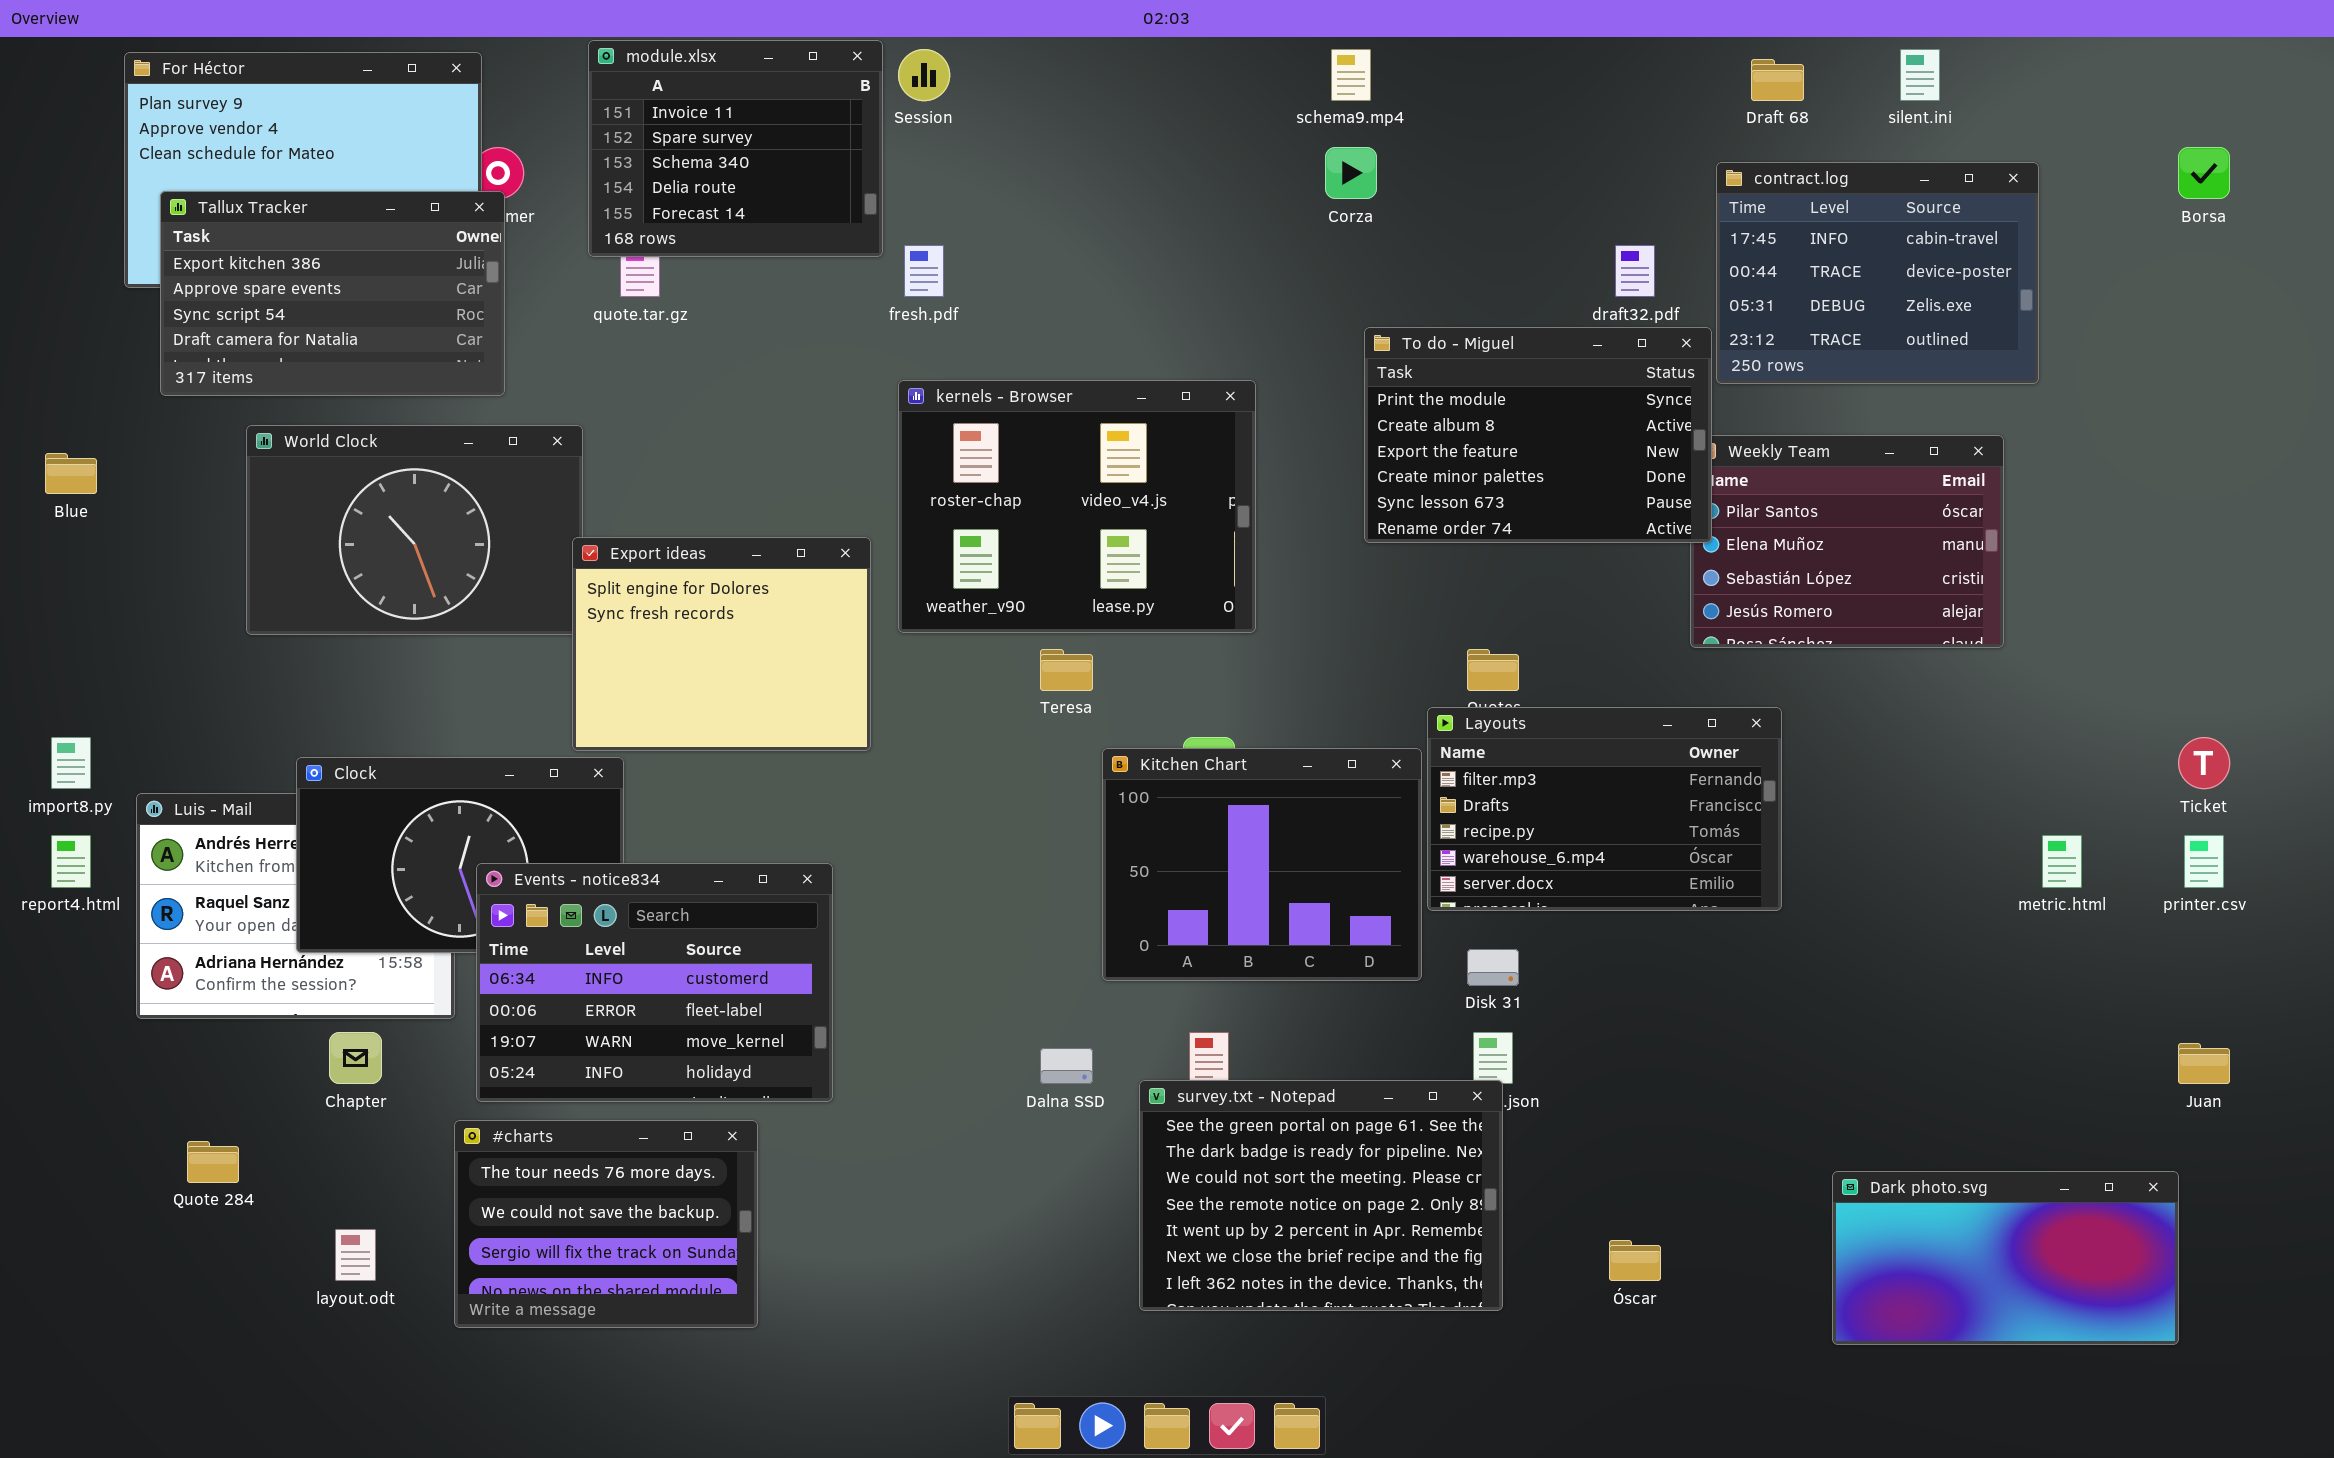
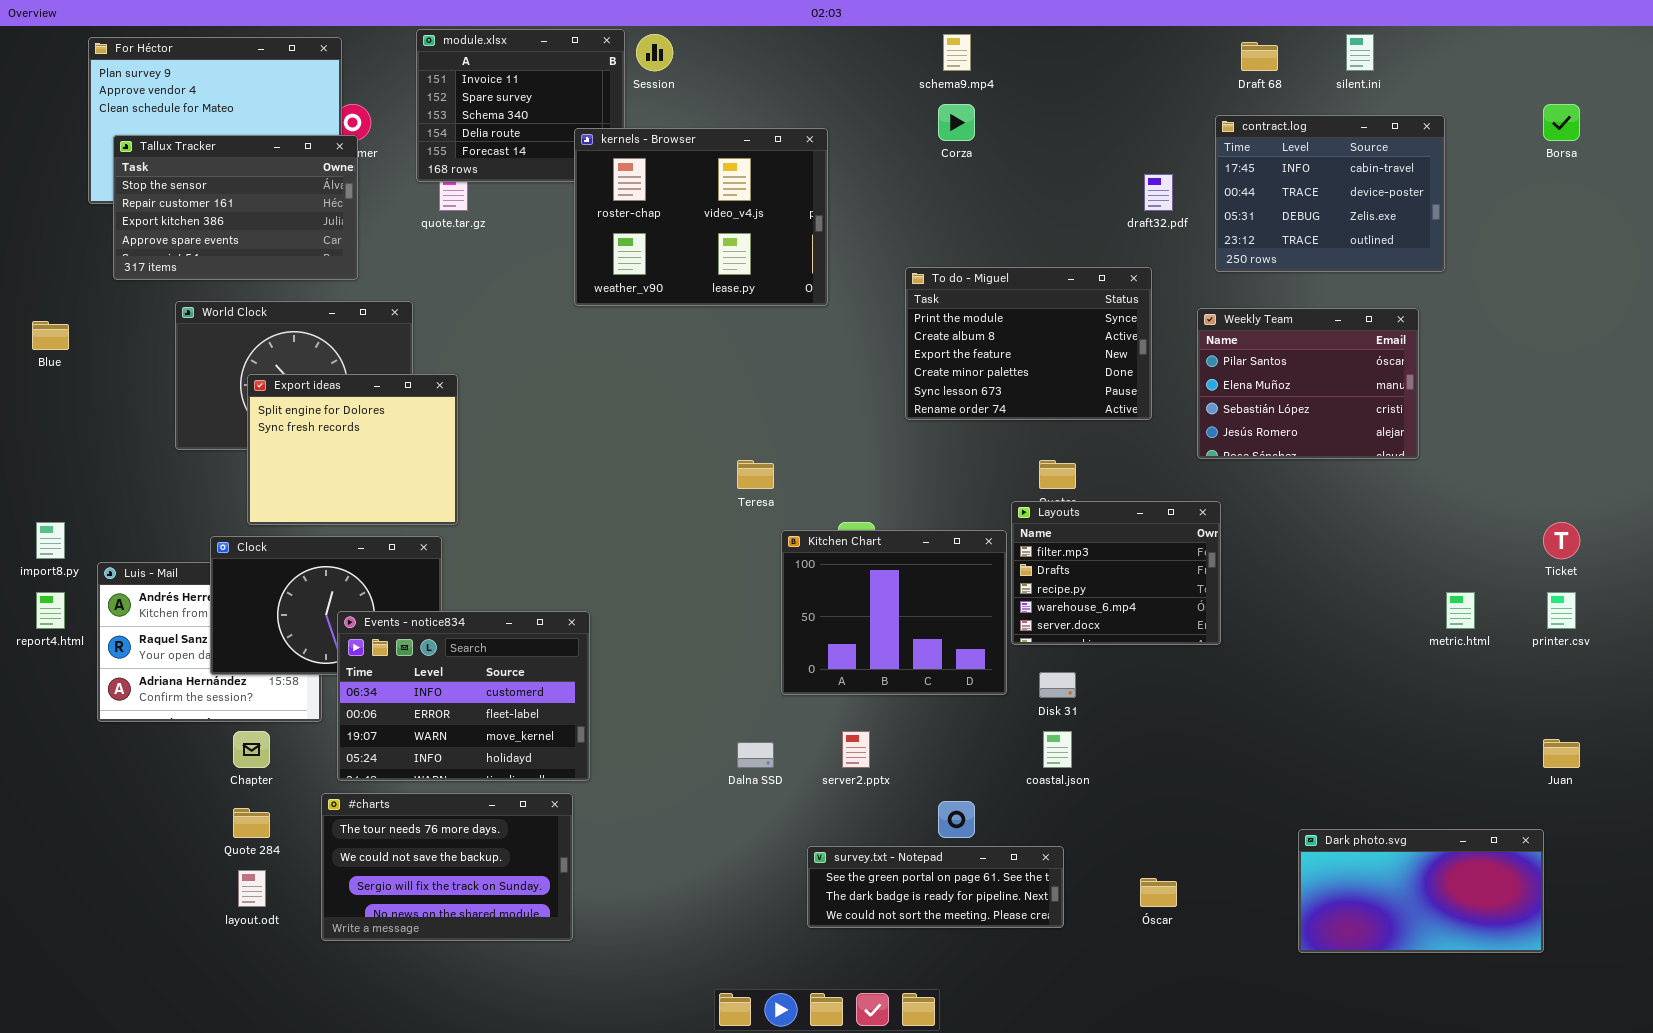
Tallux Tracker: [160,191,505,396] -> [113,135,358,280], scrolled up 2 rows
To do - Miguel: [1364,327,1712,543] -> [905,267,1152,420], moved
kernels - Browser: [898,380,1256,633] -> [574,128,828,306], moved
Export ideas: [572,537,871,751] -> [247,374,458,525], moved
Layouts: [1427,707,1782,911] -> [1011,501,1221,645], resized
survey.txt - Notepad: [1139,1080,1503,1311] -> [807,846,1064,928], resized
#charts: [454,1120,758,1328] -> [321,793,573,941], resized
Quote 284: [187,1141,239,1183] -> [233,808,270,838], moved

